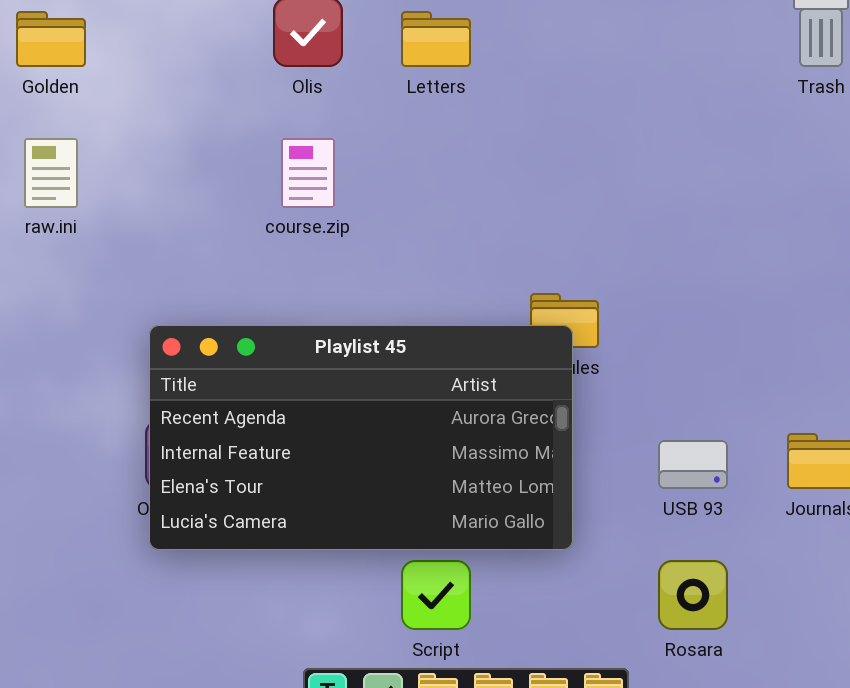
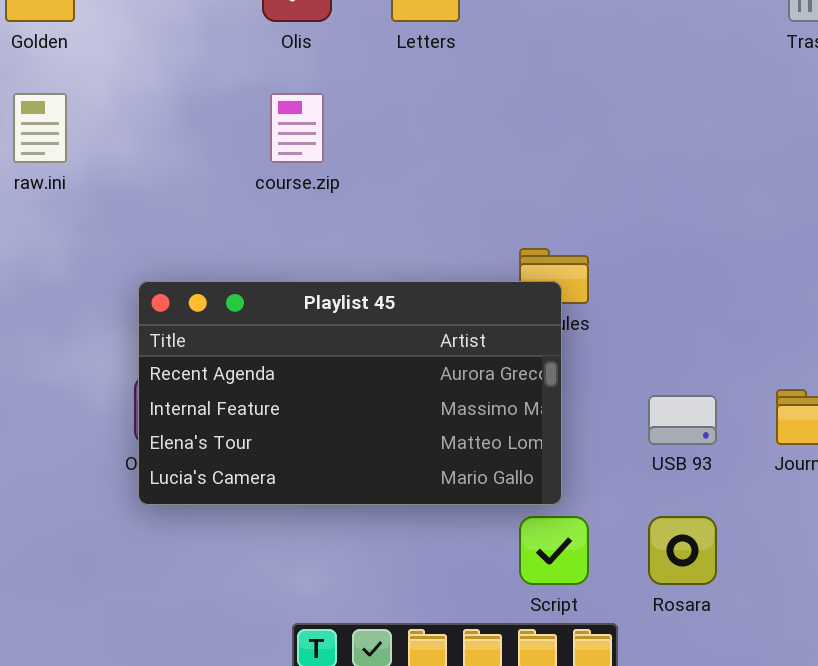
Script: [401,560,471,630] -> [519,516,589,585], moved

